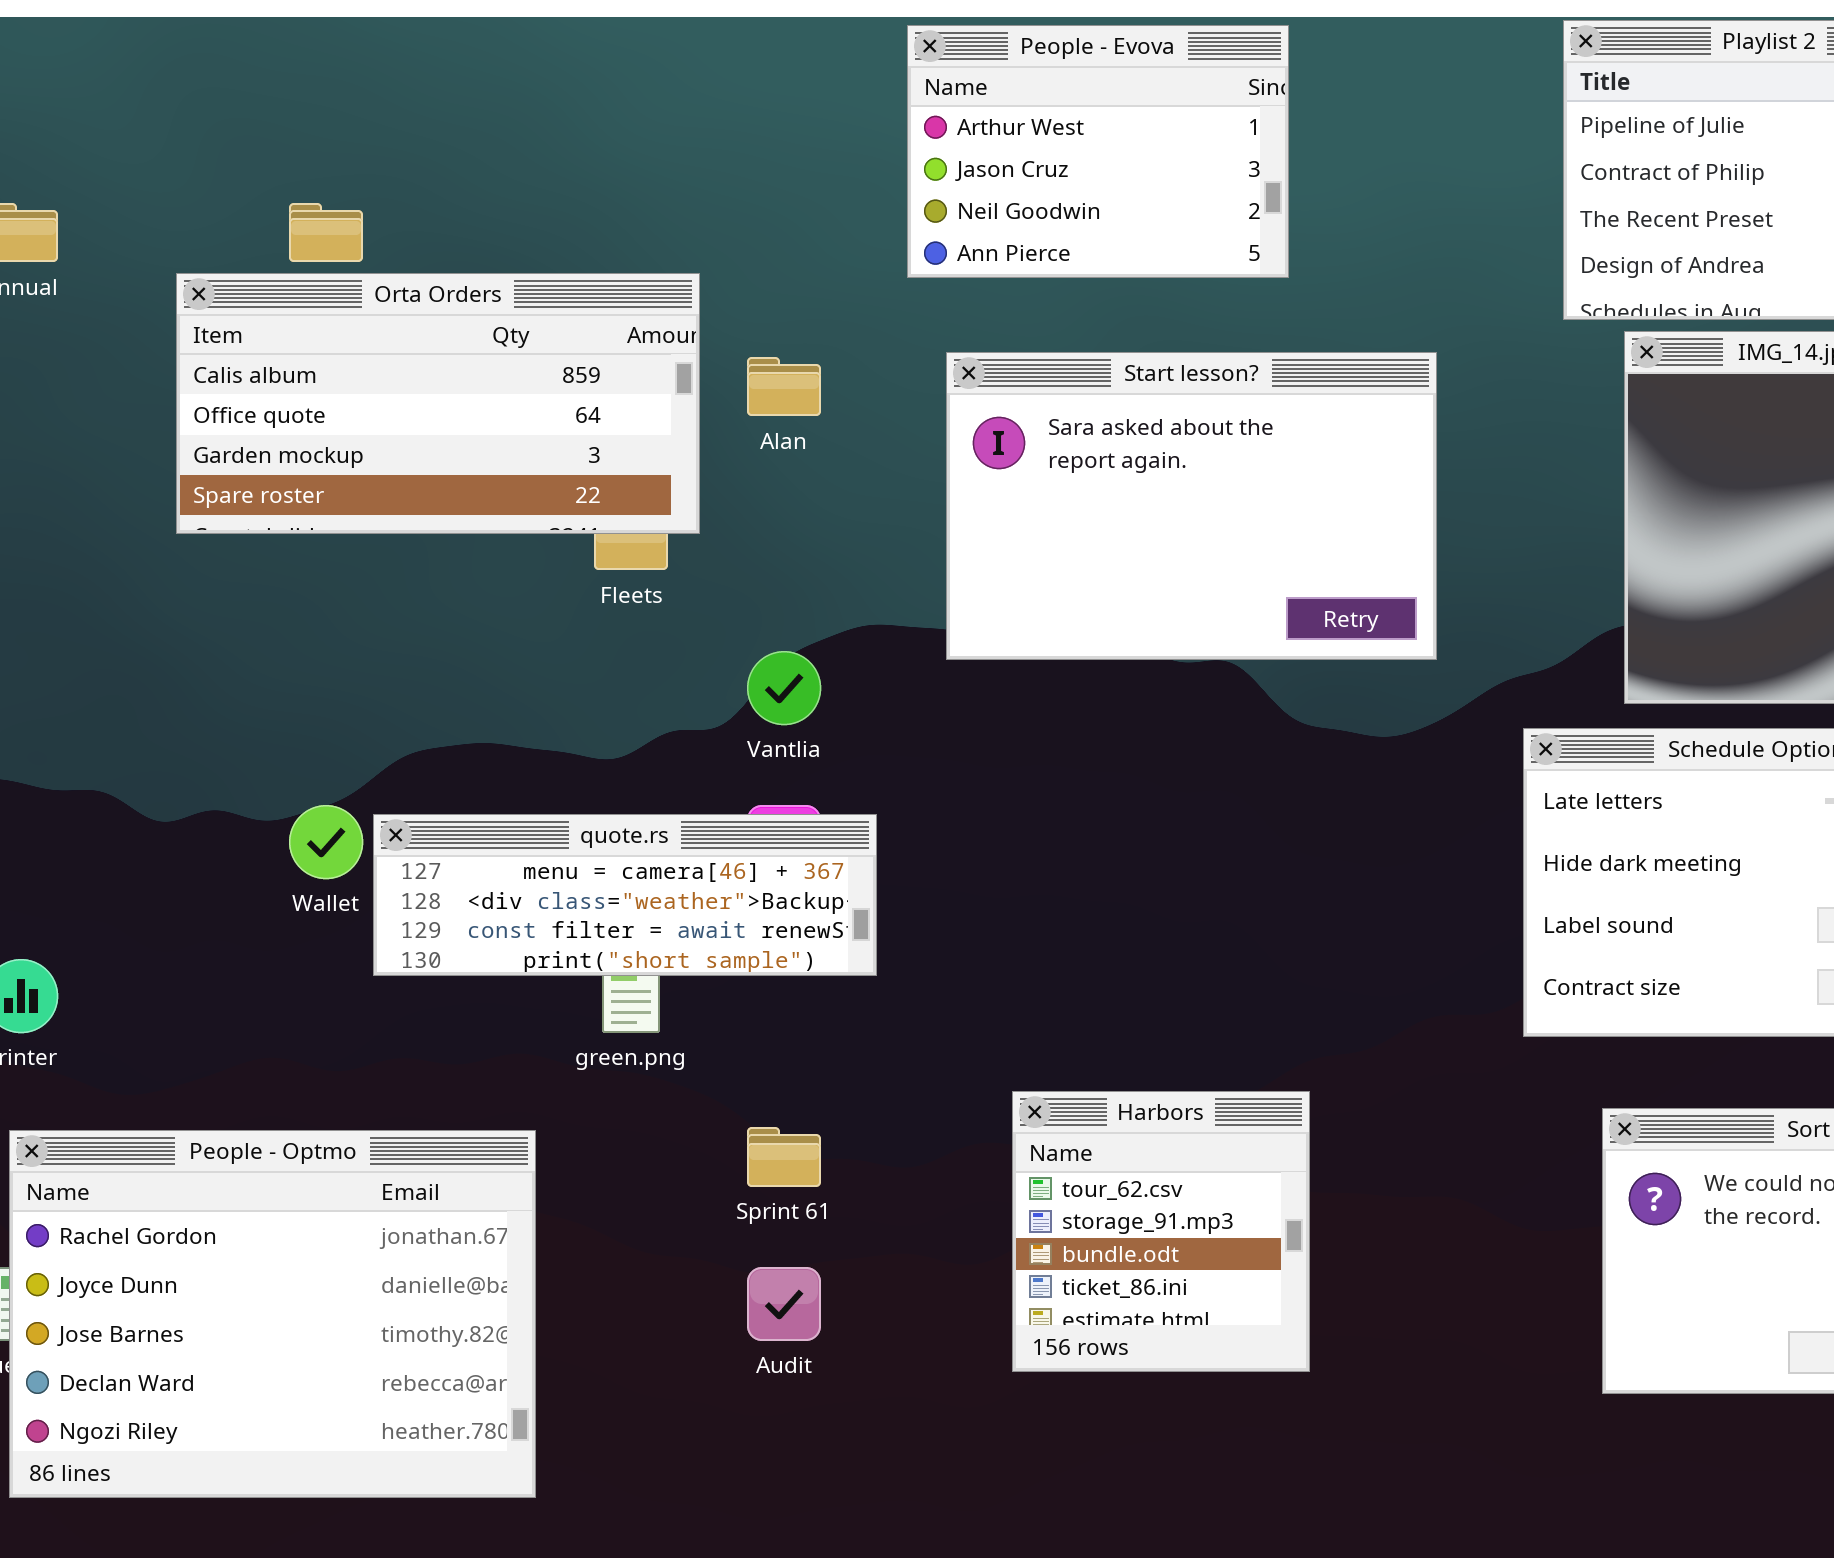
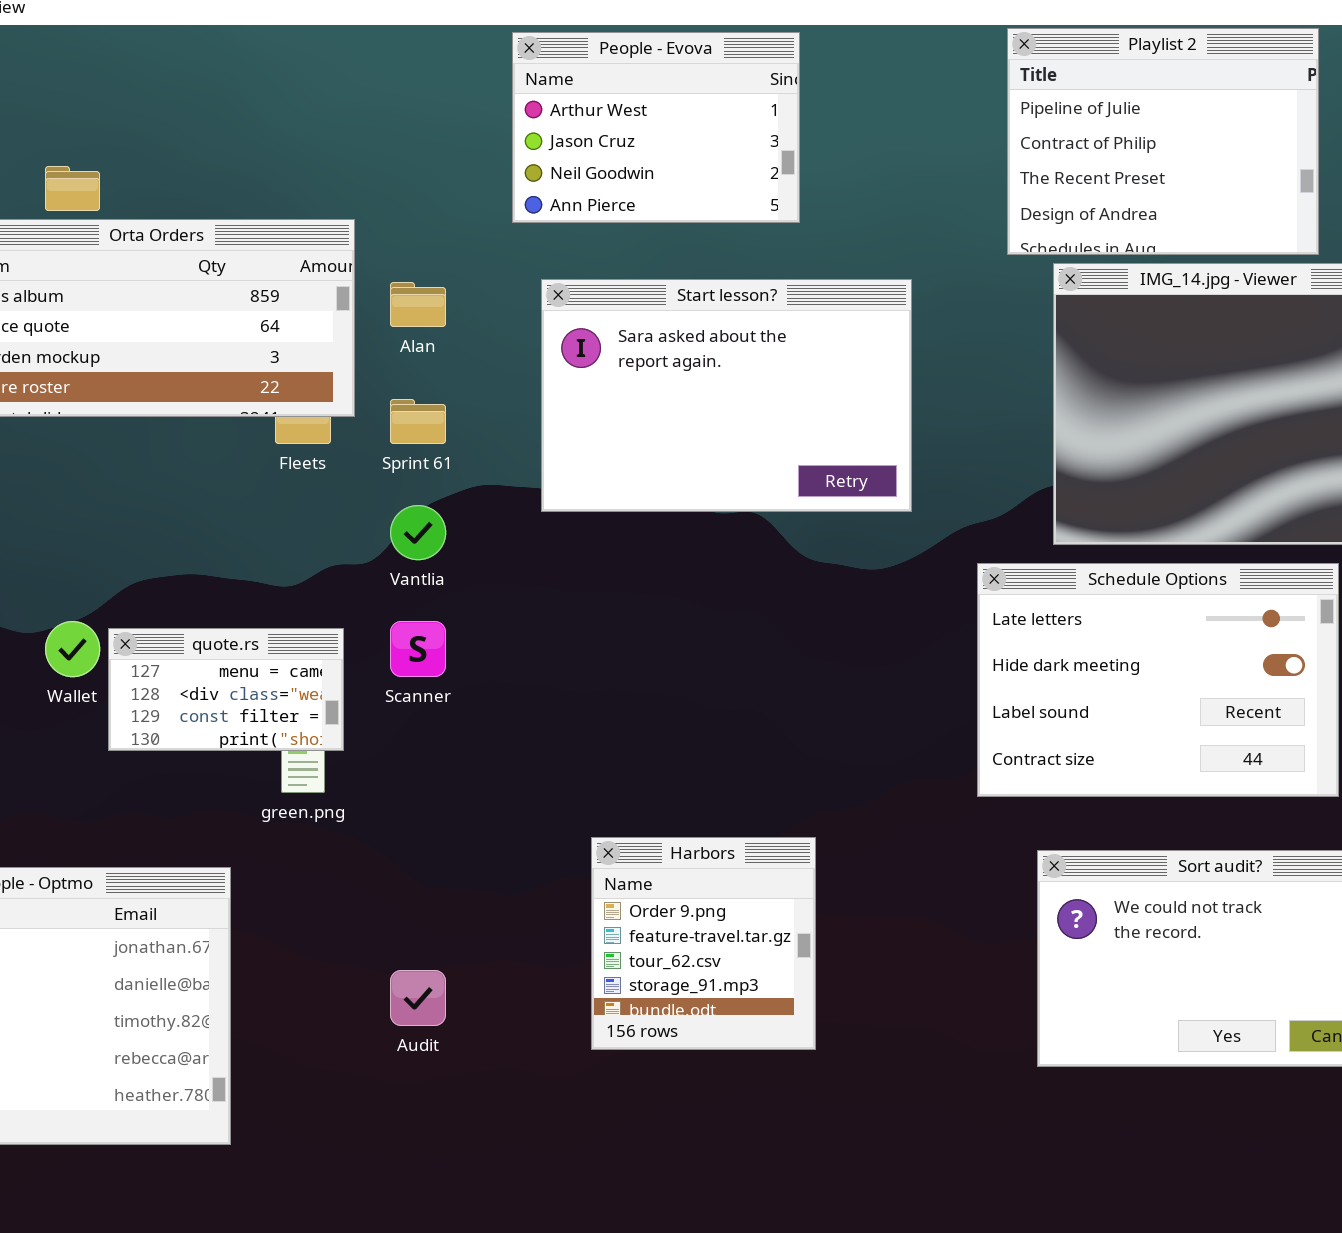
quote.rs: [373,814,877,976] -> [108,628,344,751], resized
Harbors: [1012,1091,1310,1372] -> [591,837,816,1050], scrolled up 2 rows
Sprint 61: [747,1127,821,1187] -> [390,399,446,444], moved

